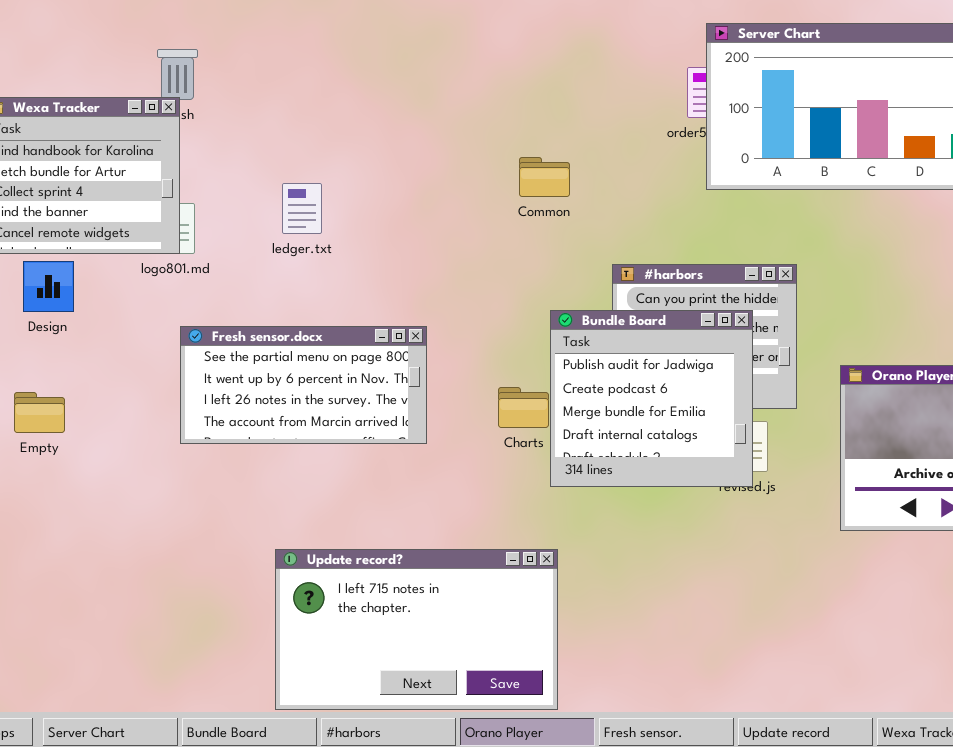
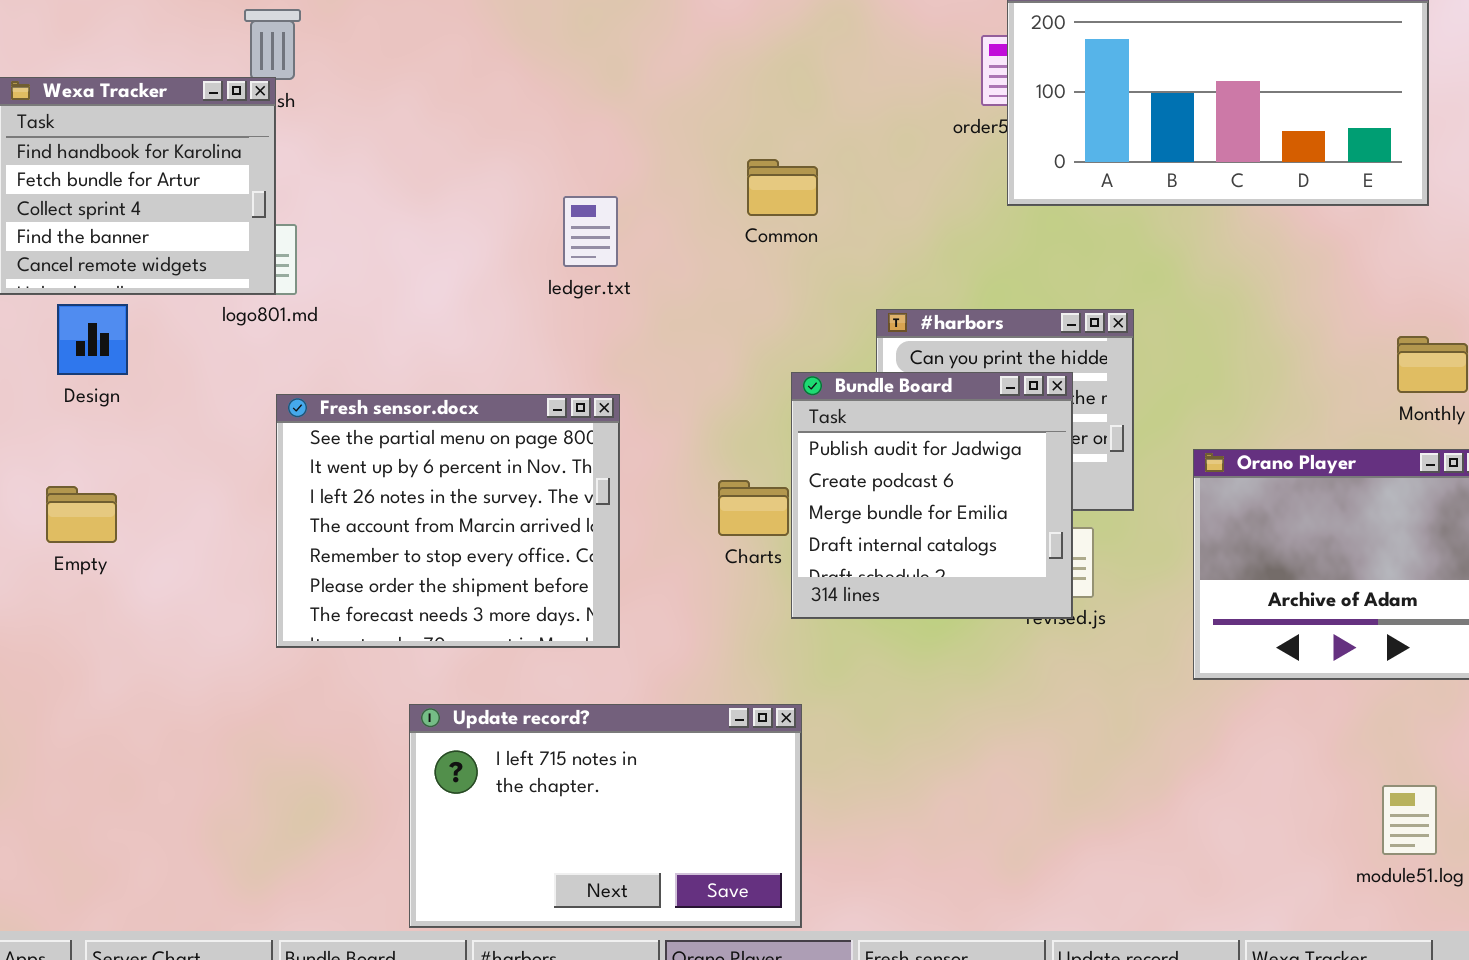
ledger.txt: [282,183,322,234] -> [563,196,618,267], moved
Fresh sensor.docx: [180,326,427,444] -> [276,394,620,648], resized

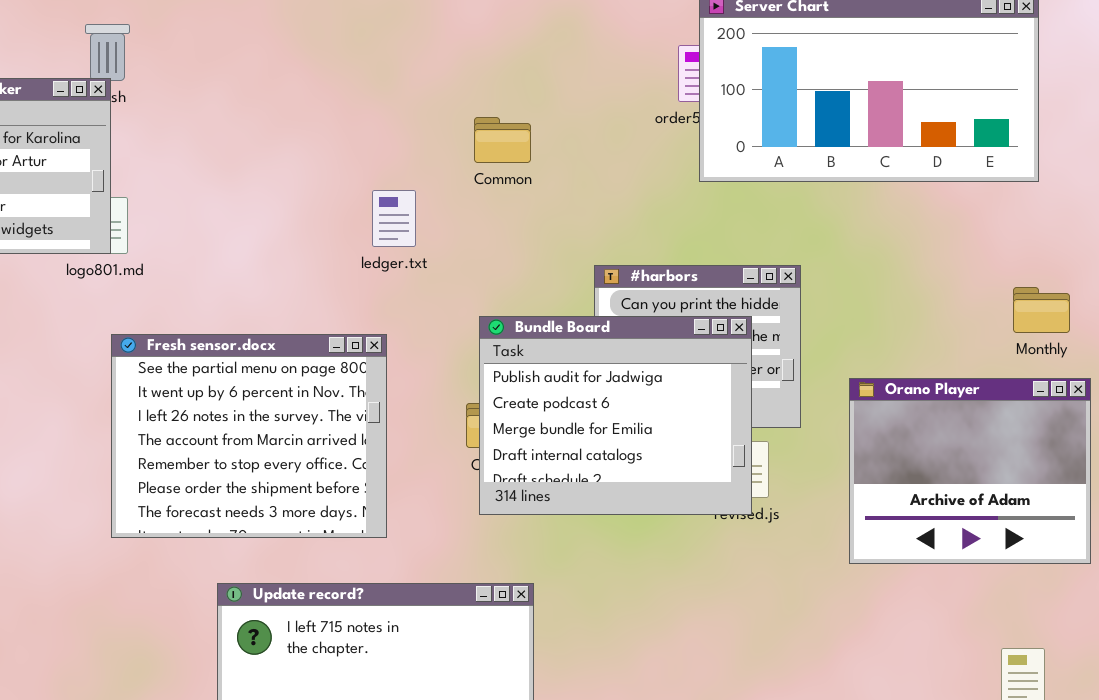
Common: [747,159,818,216] -> [474,117,531,163], moved
ledger.txt: [563,196,618,267] -> [372,190,416,247], moved
Bundle Board: [791,372,1073,619] -> [479,316,752,515], resized

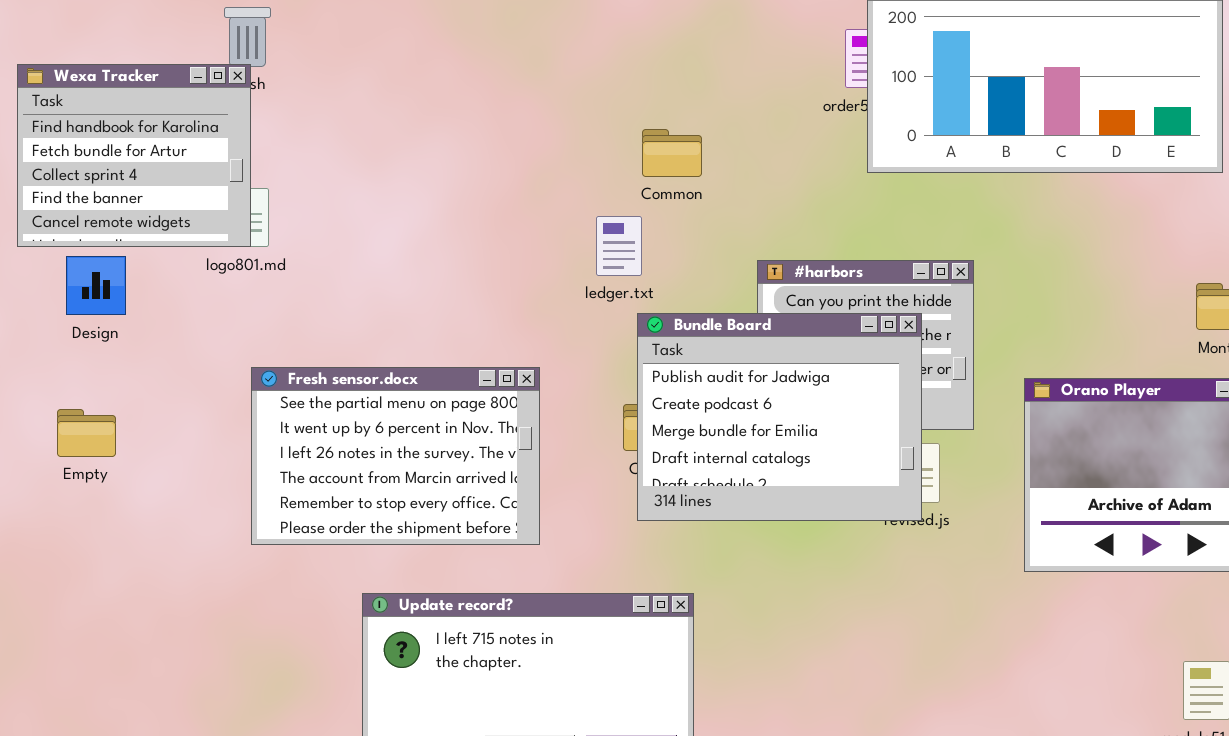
Common: [474,117,531,163] -> [642,129,702,177], moved
ledger.txt: [372,190,416,247] -> [596,216,642,276], moved
Fresh sensor.docx: [111,334,387,538] -> [251,367,540,545], resized

